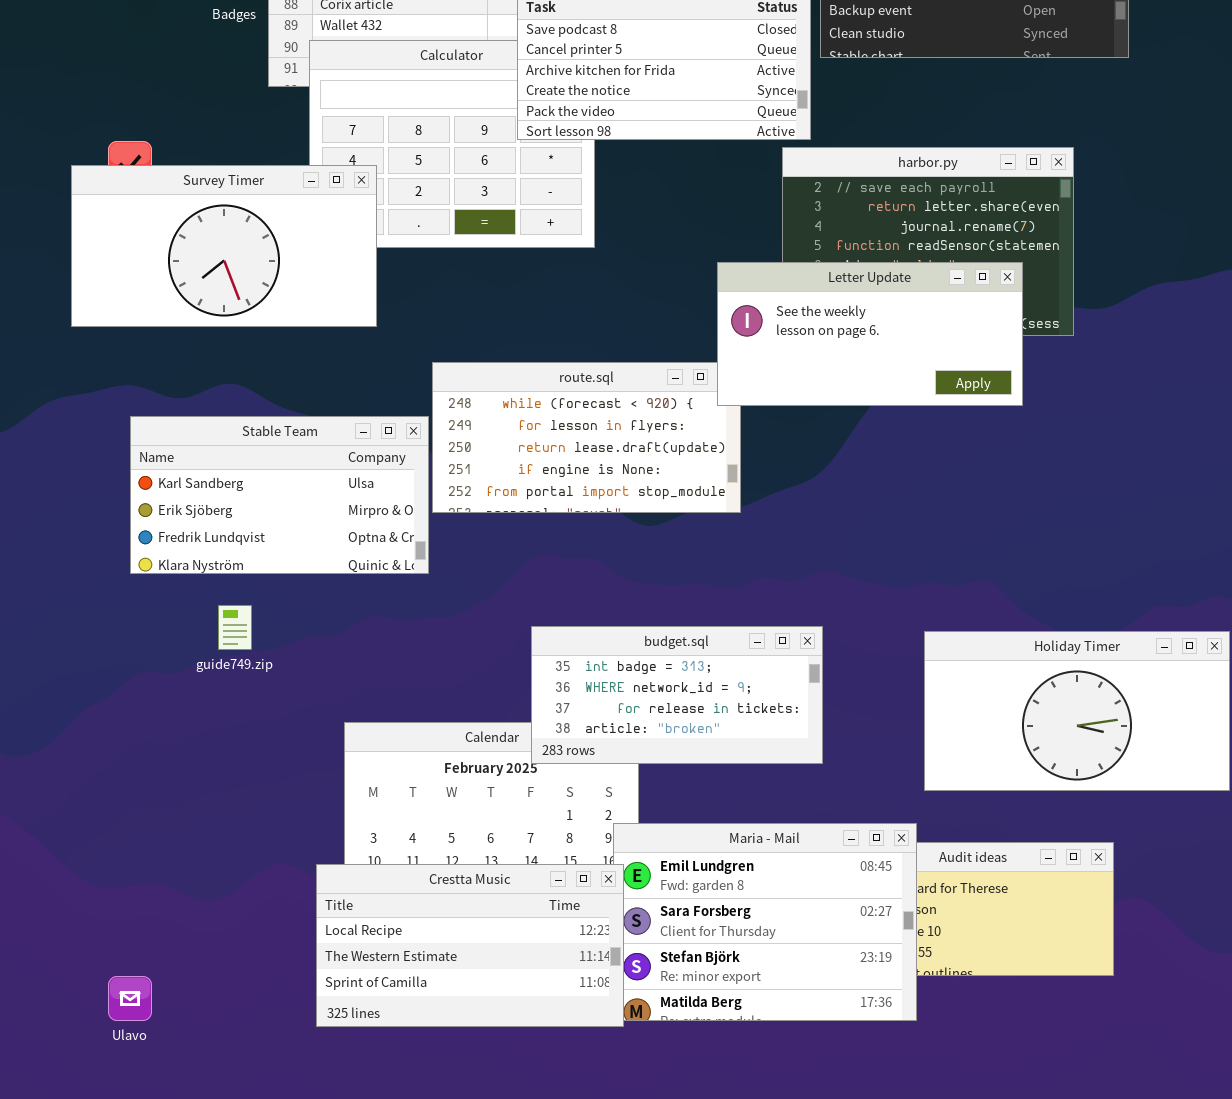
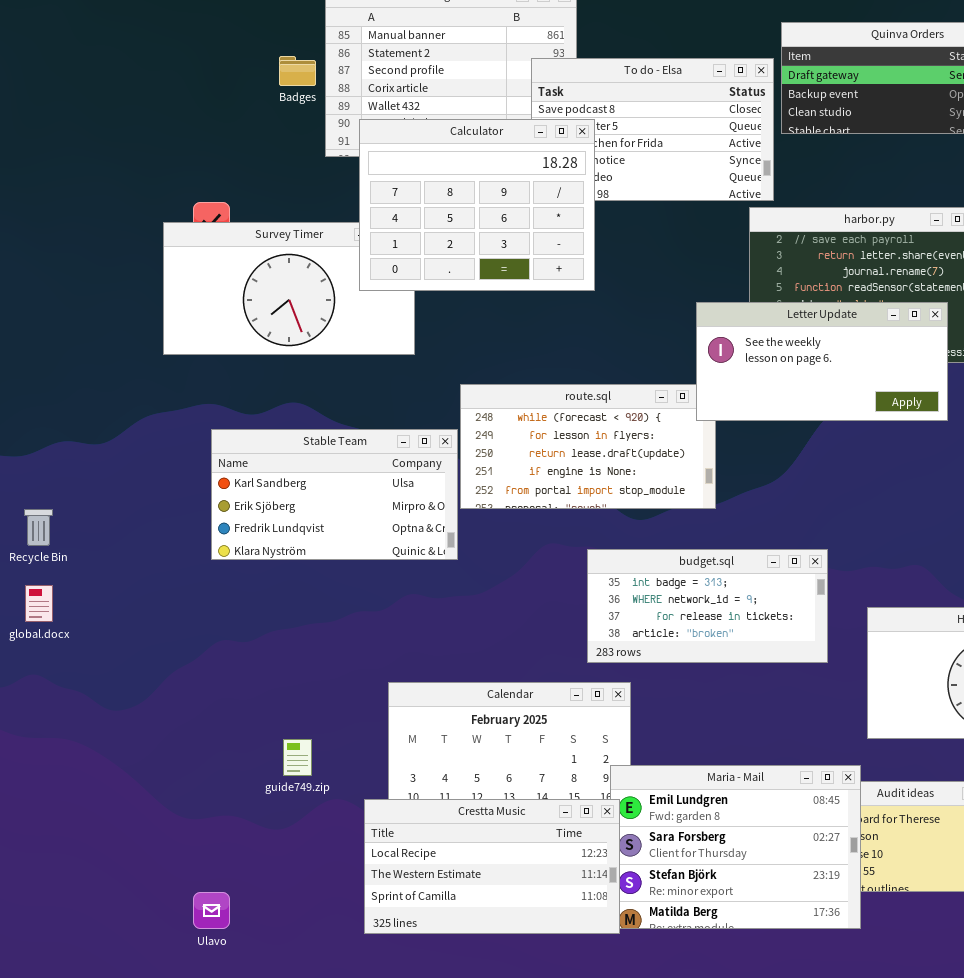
Calculator: [309,40,595,248] -> [359,119,595,291], raised
guide749.zip: [218,605,252,650] -> [283,739,312,776], moved
budget.sql: [531,626,823,764] -> [587,549,828,663], moved

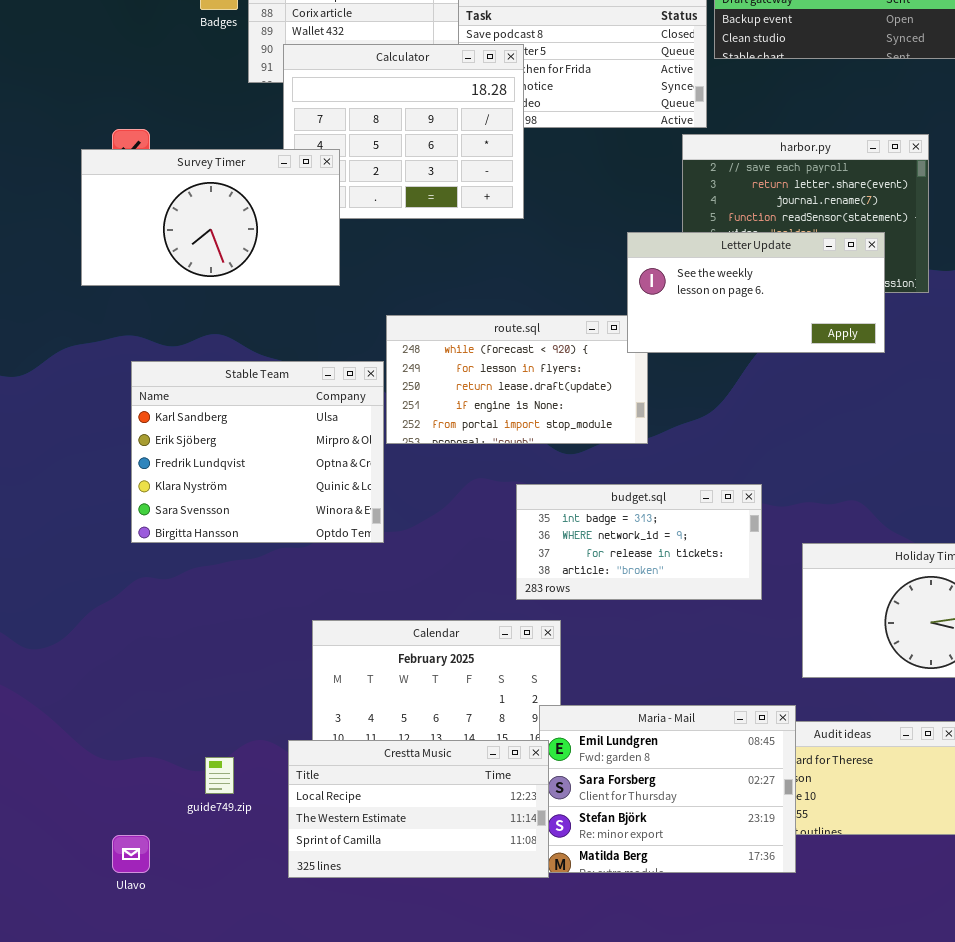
Survey Timer: [163,222,415,355] -> [81,149,340,286], raised
Stable Team: [211,429,458,560] -> [131,361,384,543], resized
guide749.zip: [283,739,312,776] -> [205,757,234,794], moved

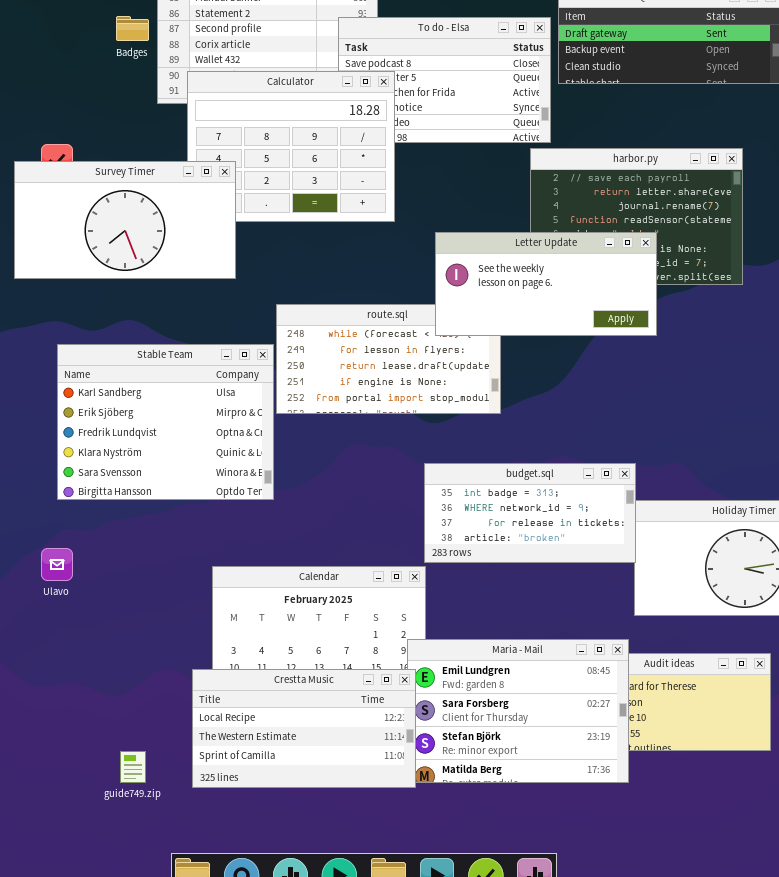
Letter Update: [627,232,885,353] -> [435,232,657,336], moved
budget.sql: [516,484,762,600] -> [424,463,636,563], moved
guide749.zip: [205,757,234,794] -> [120,751,146,783], moved
Ulavo: [112,835,150,873] -> [41,548,73,581], moved

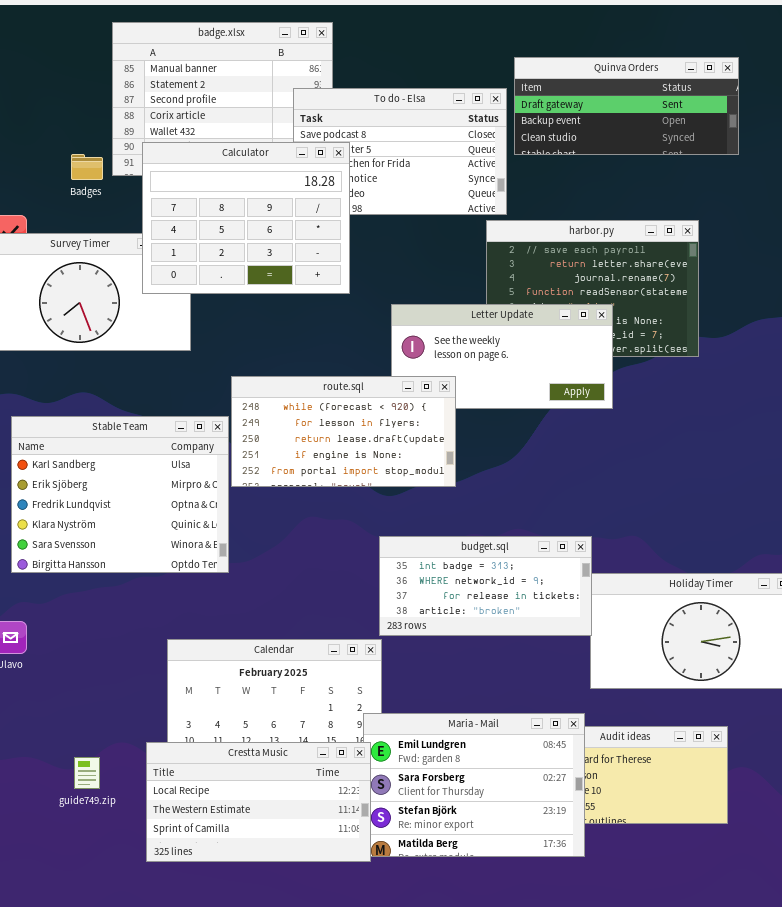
Badges: [116,16,149,41] -> [71,154,103,180], moved
Calculator: [187,71,395,222] -> [142,142,350,294], raised
route.sql: [276,304,501,414] -> [231,376,456,487], raised
guide749.zip: [120,751,146,783] -> [74,757,100,789], moved

